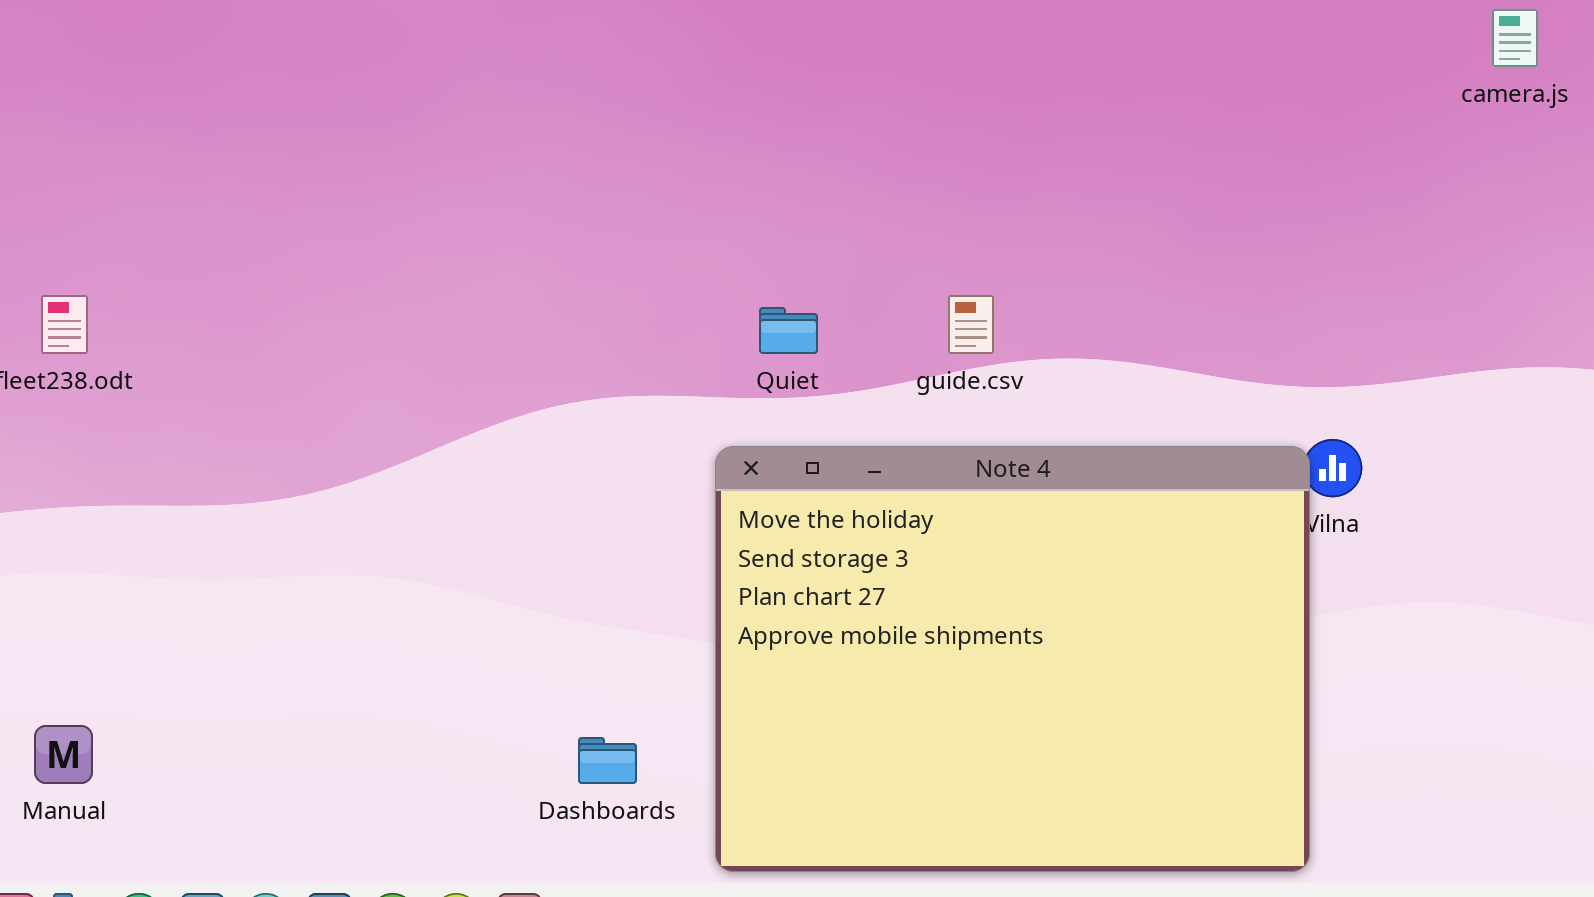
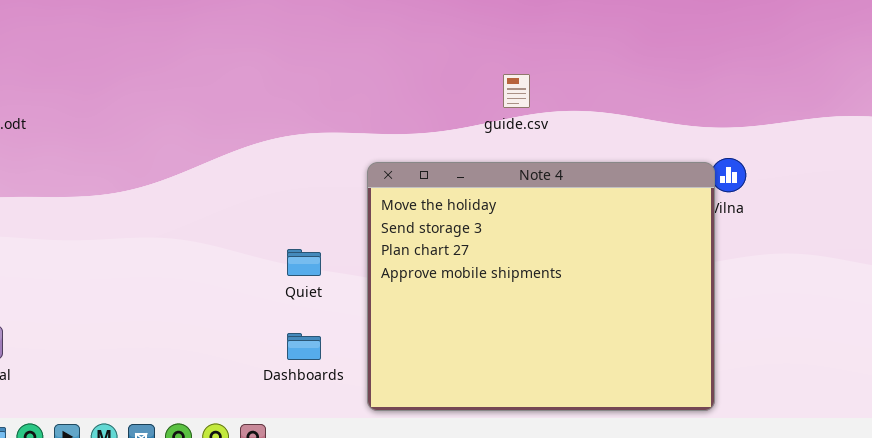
Quiet: [759,307,818,354] -> [287,249,321,276], moved

